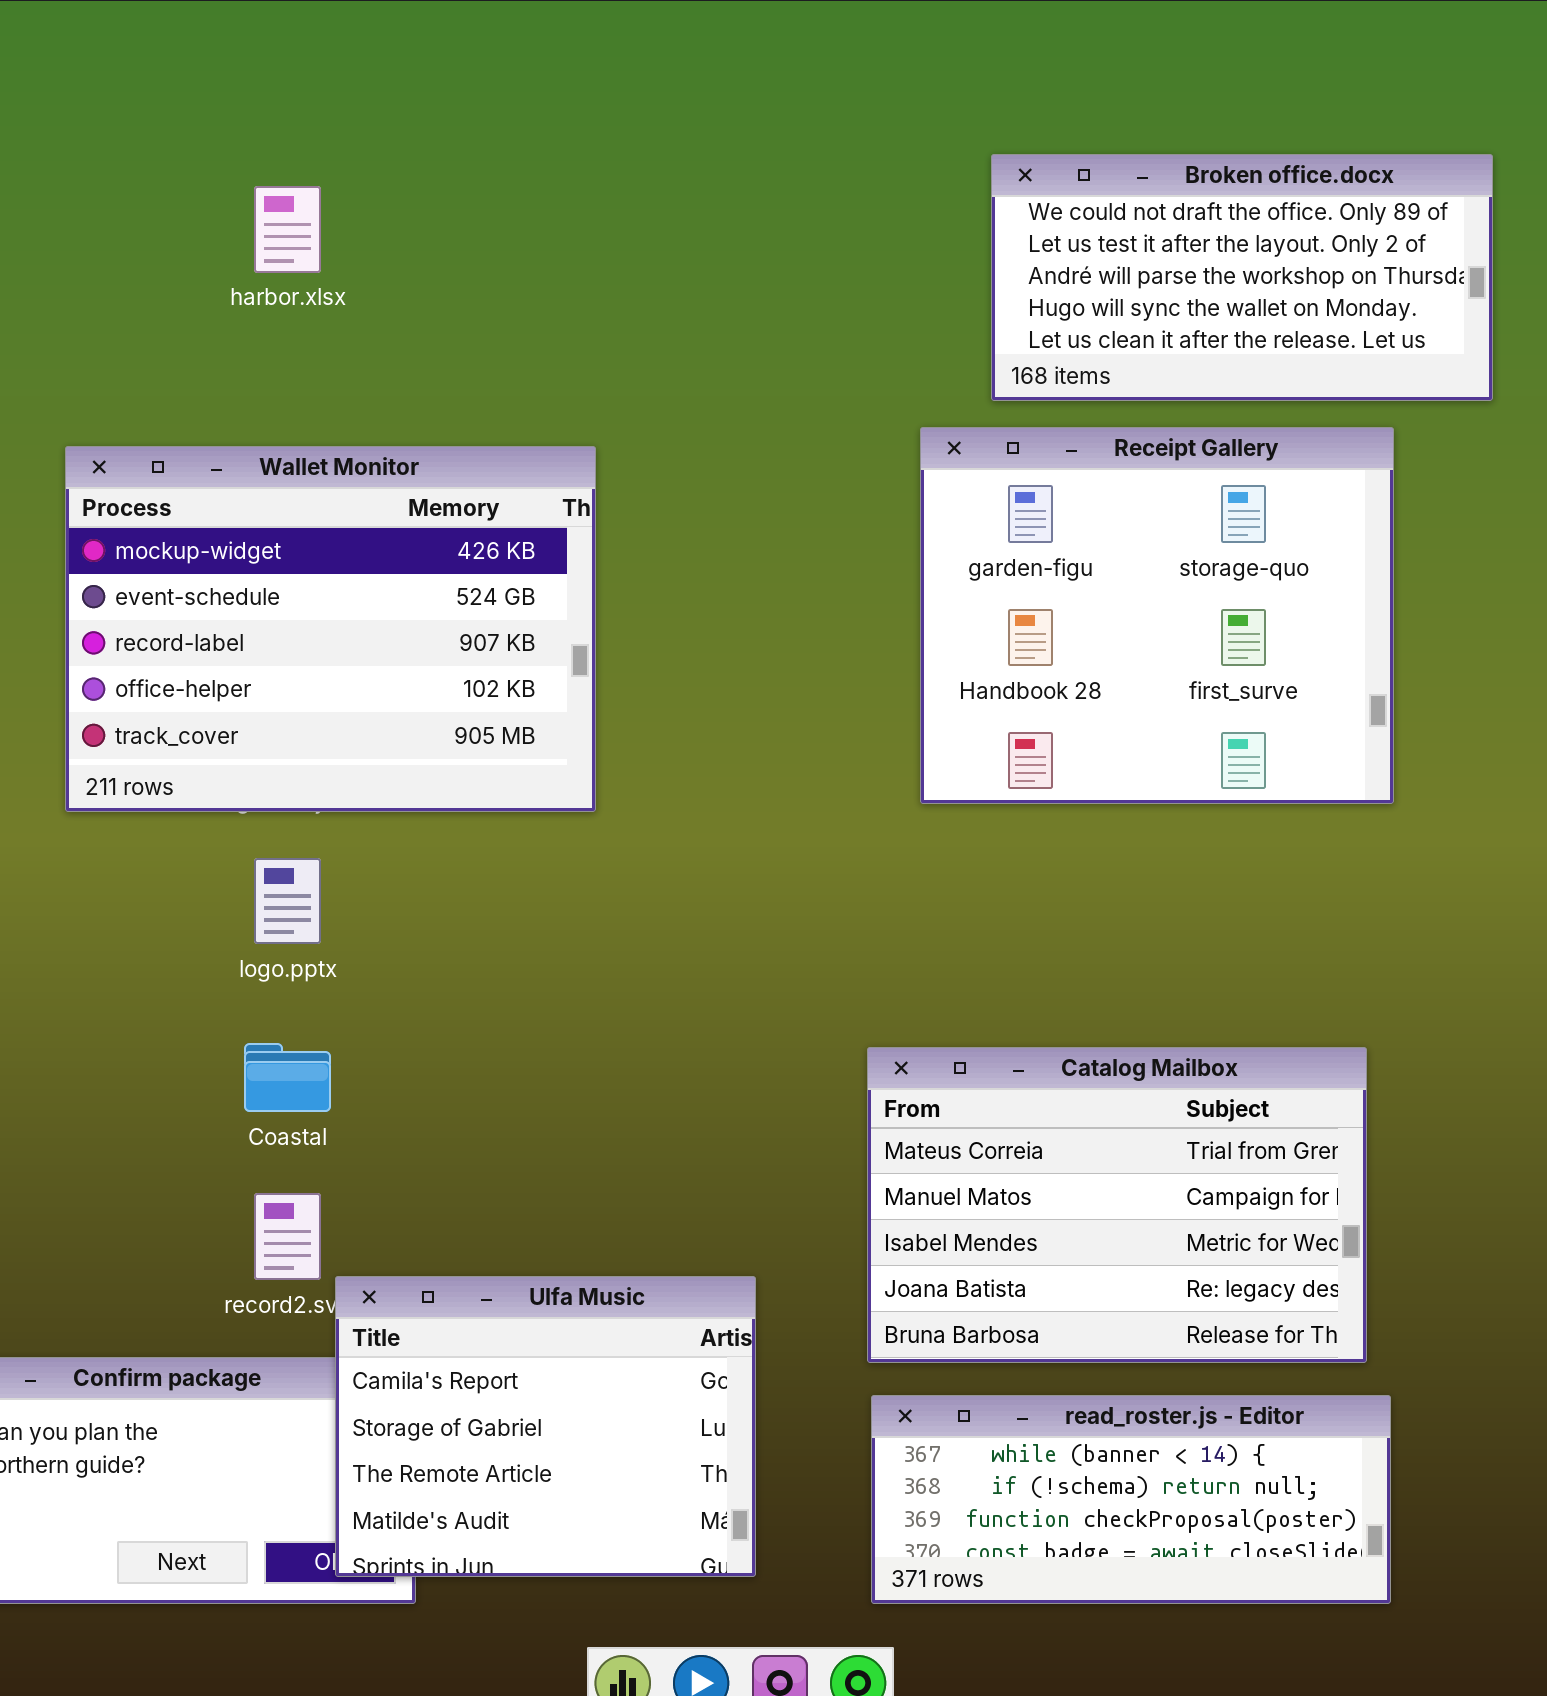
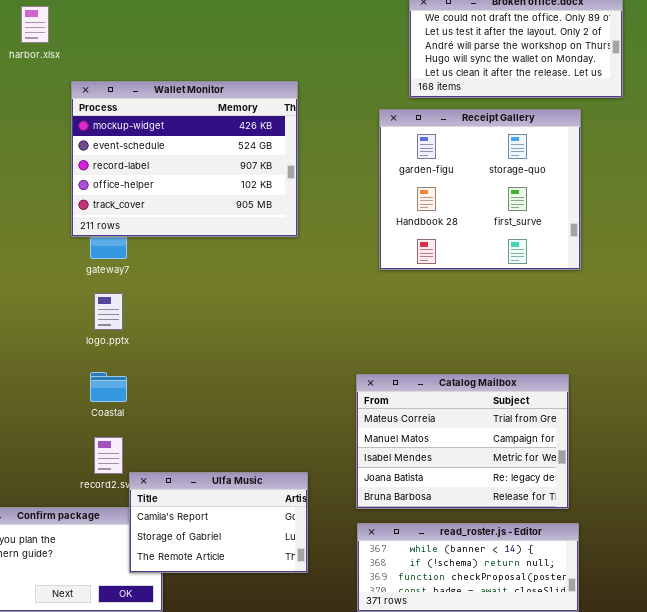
harbor.xlsx: [254,186,321,273] -> [21,6,49,43], moved
Wallet Monitor: [65,446,596,812] -> [71,81,298,237], moved
Ulfa Music: [335,1276,756,1577] -> [129,472,308,573], resized

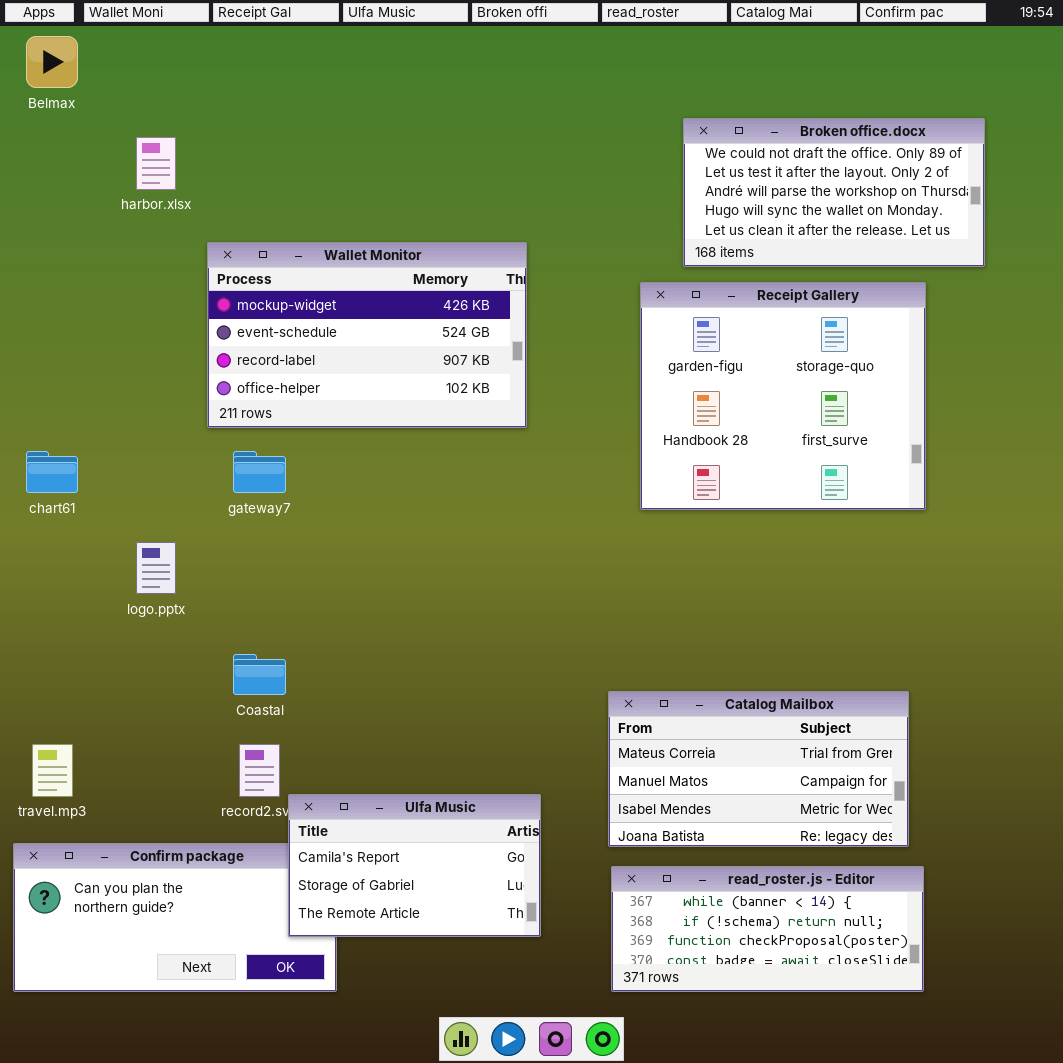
Wallet Monitor: [71,81,298,237] -> [207,242,527,428], resized
logo.pptx: [94,293,123,330] -> [136,542,176,594], moved
Catalog Mailbox: [356,374,569,509] -> [608,691,909,847], resized

